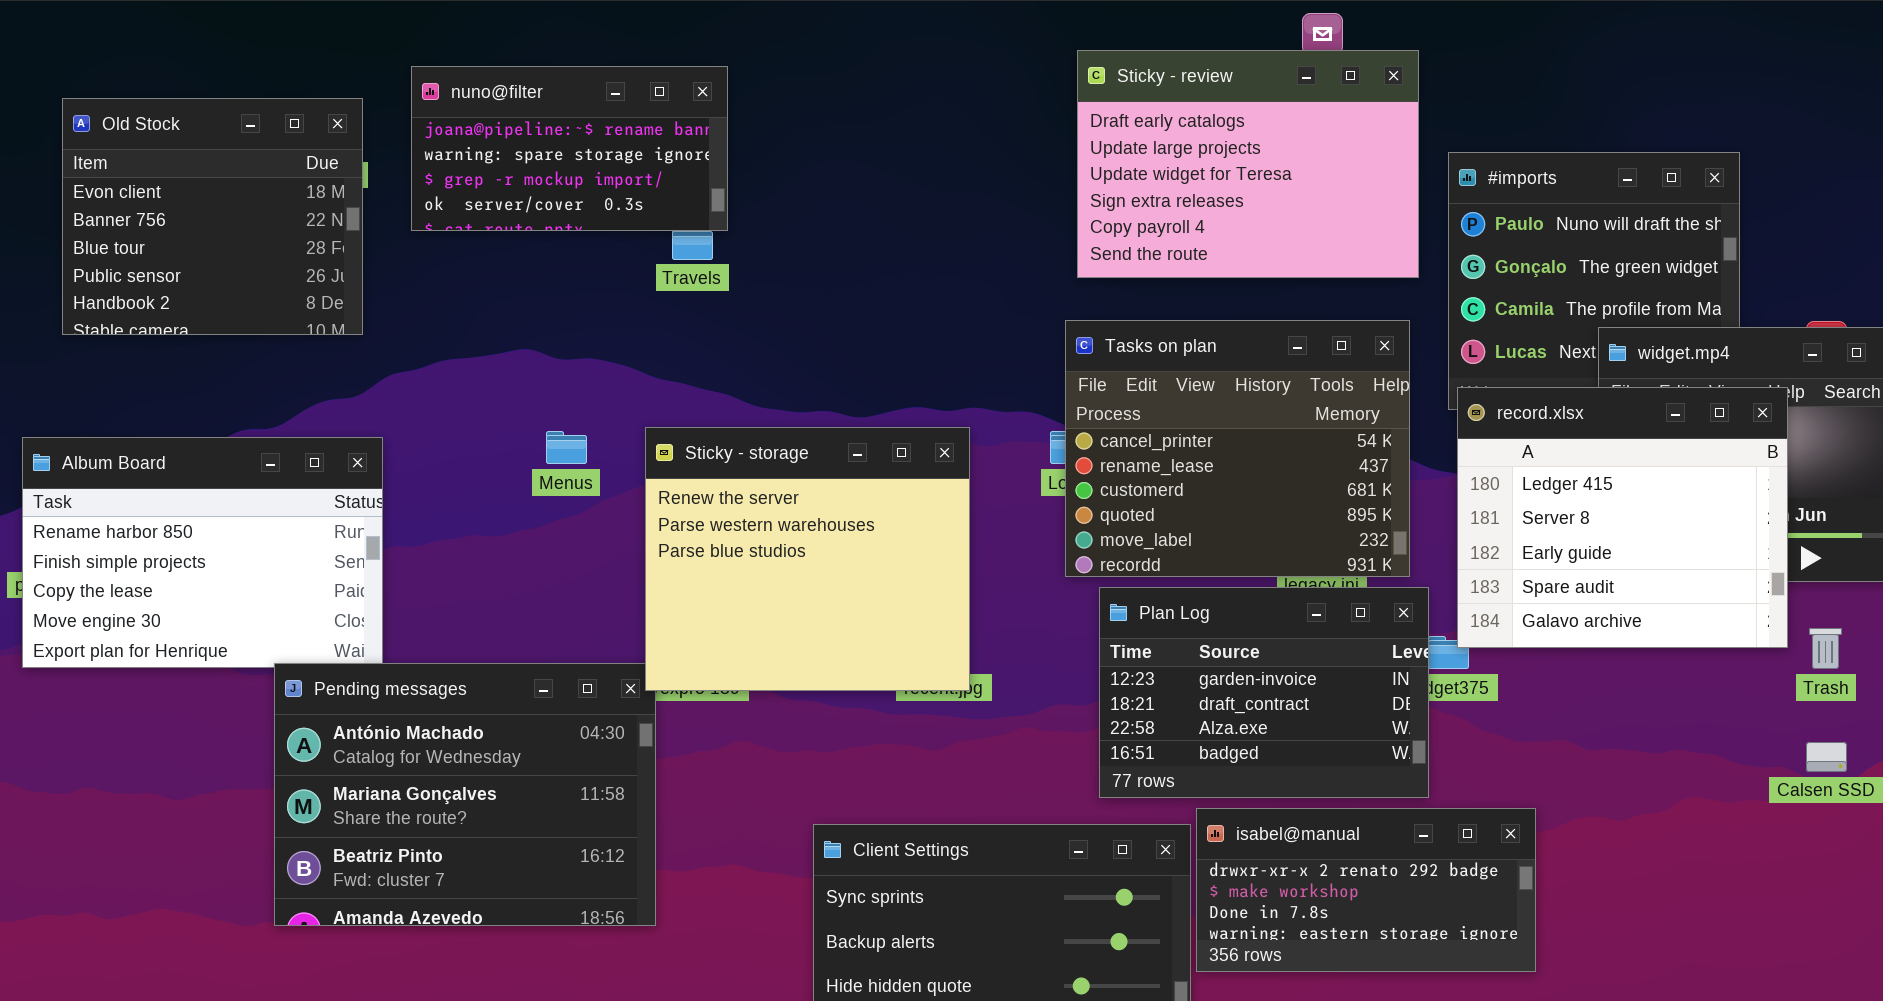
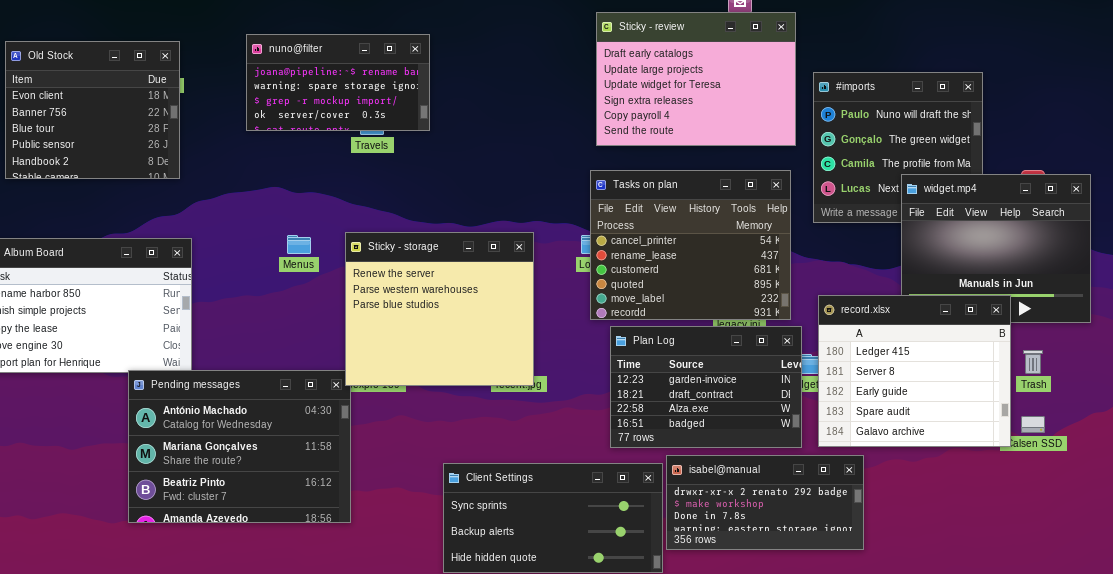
nuno@filter: [411,66,728,231] -> [246,34,430,131], moved
record.xlsx: [1457,387,1788,648] -> [818,295,1011,447], moved

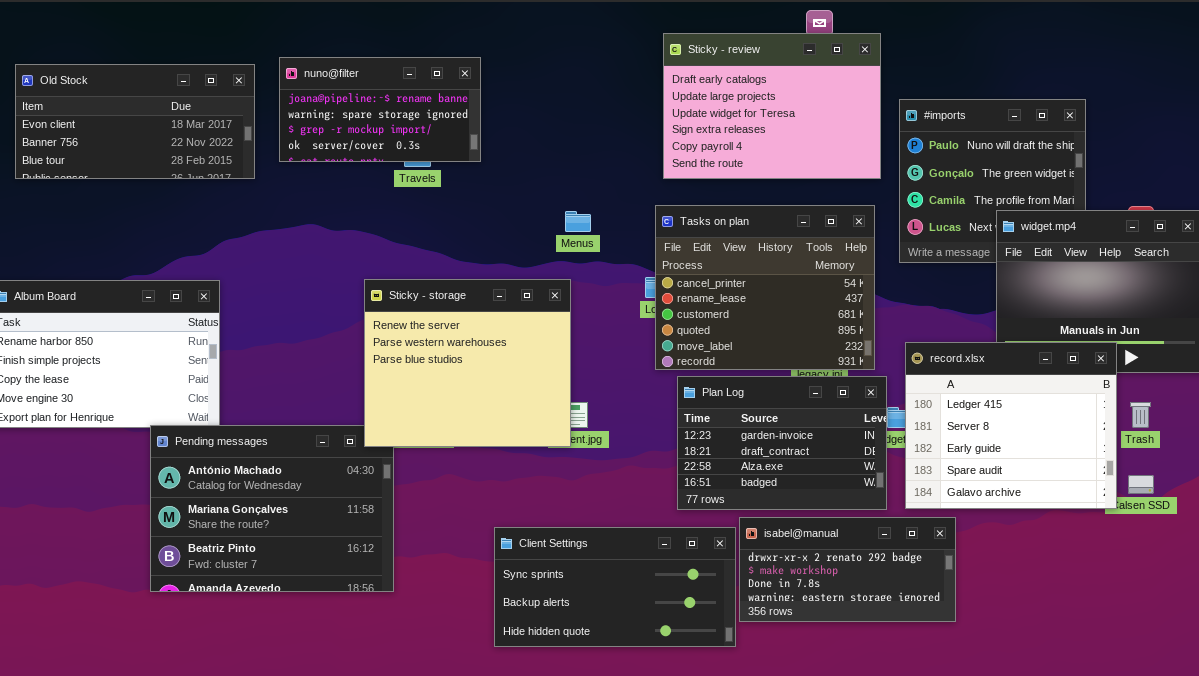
Old Stock: [5,41,180,179] -> [15,64,255,179], resized
Sticky - storage: [345,232,534,386] -> [364,279,571,447], moved
Menus: [287,235,311,254] -> [565,211,591,232], moved

